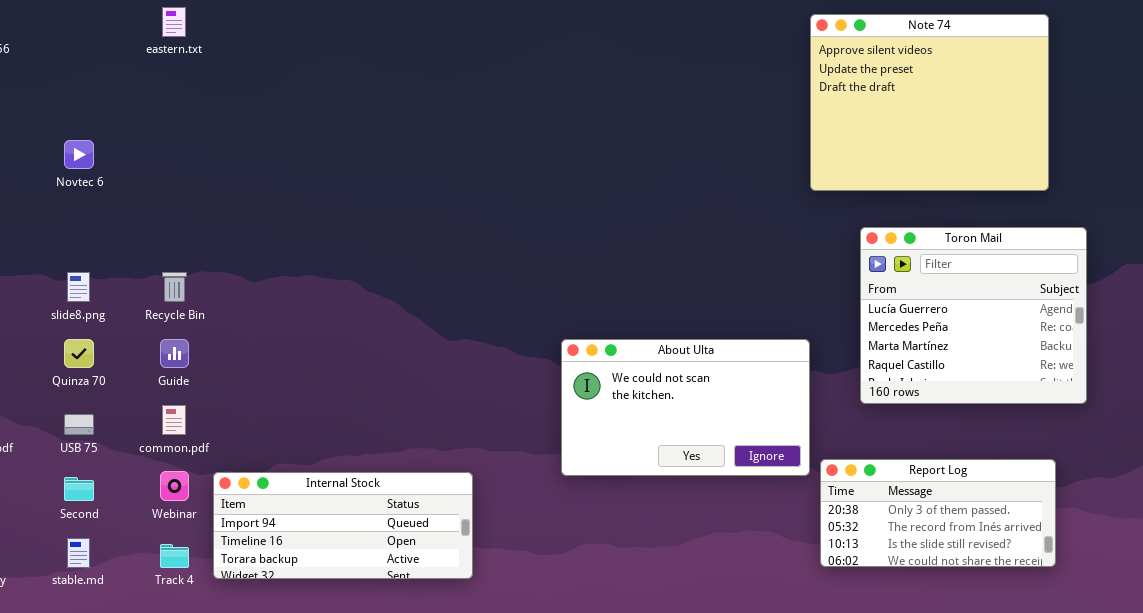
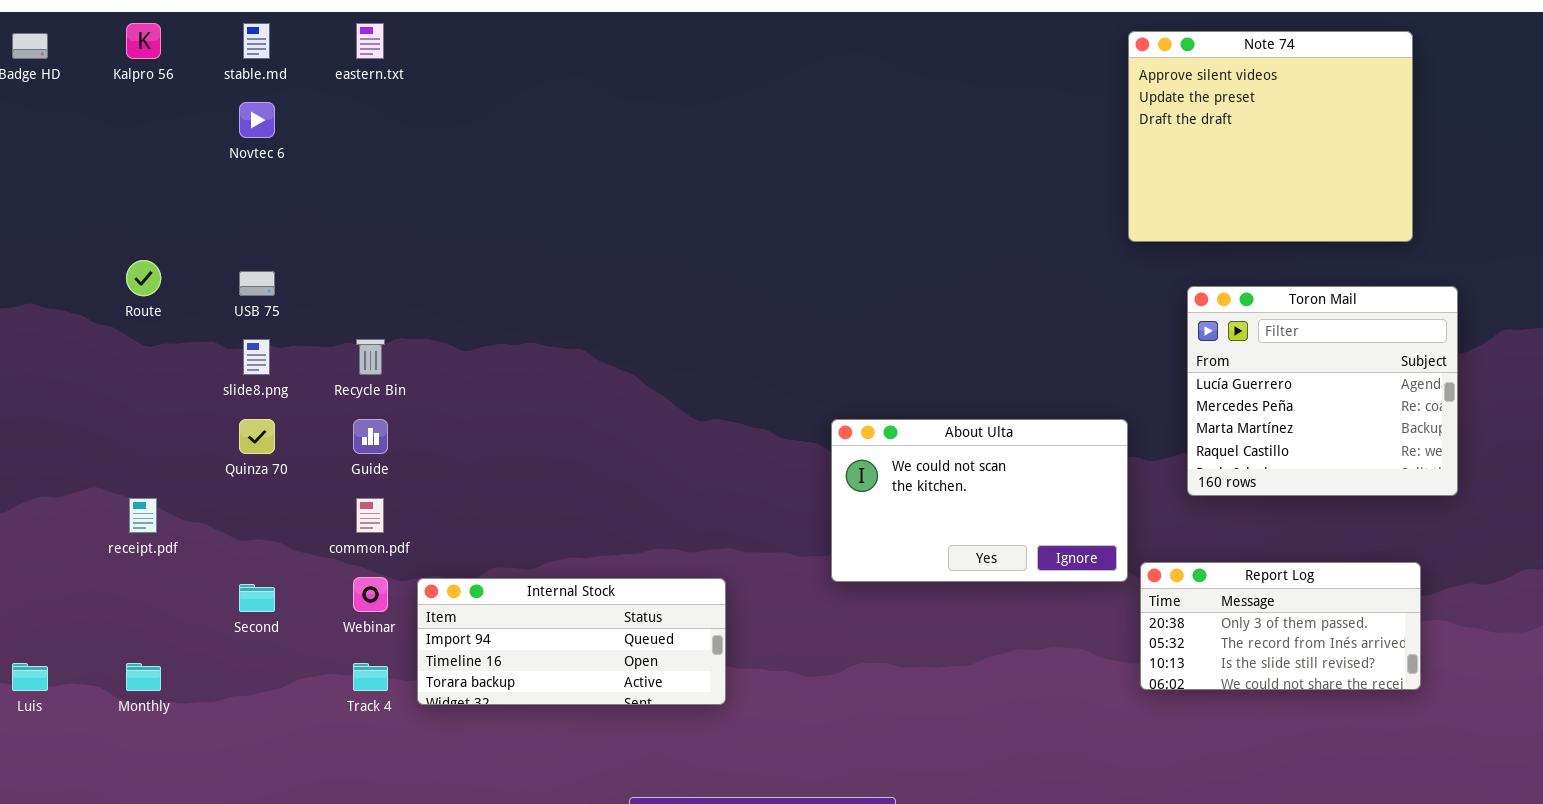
Novtec 6: [64,140,94,169] -> [239,102,275,138], moved
USB 75: [64,414,94,435] -> [239,271,275,296], moved
stable.md: [67,538,90,568] -> [243,23,270,59], moved

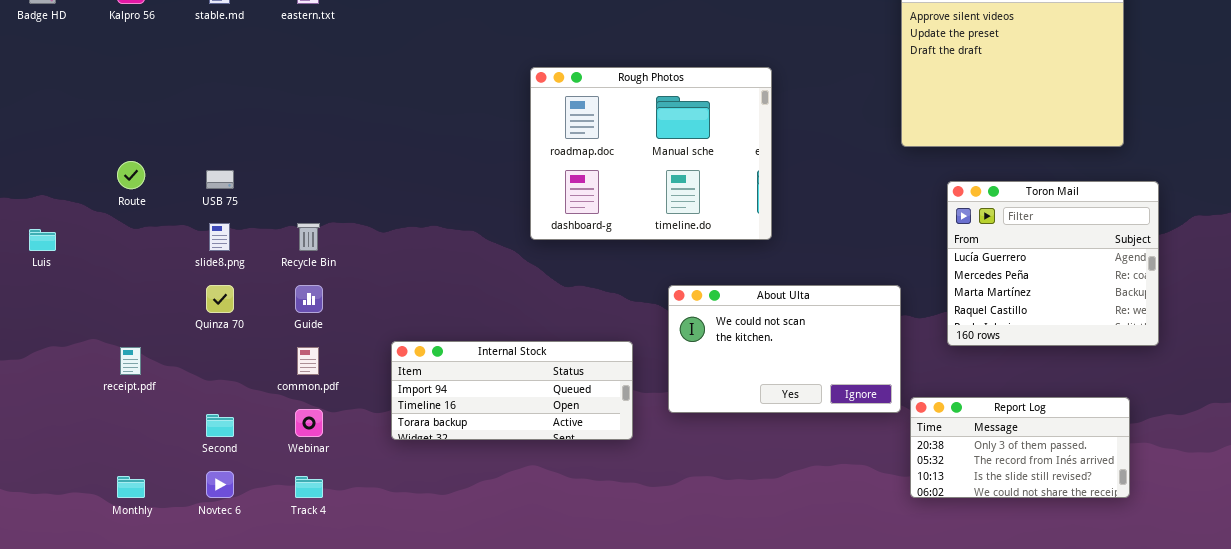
Novtec 6: [239,102,275,138] -> [206,471,234,498], moved
Rough Photos: none -> [530,67,772,240], opened
Internal Stock: [417,578,726,705] -> [391,341,633,440], moved
Luis: [12,663,48,691] -> [29,229,56,251], moved

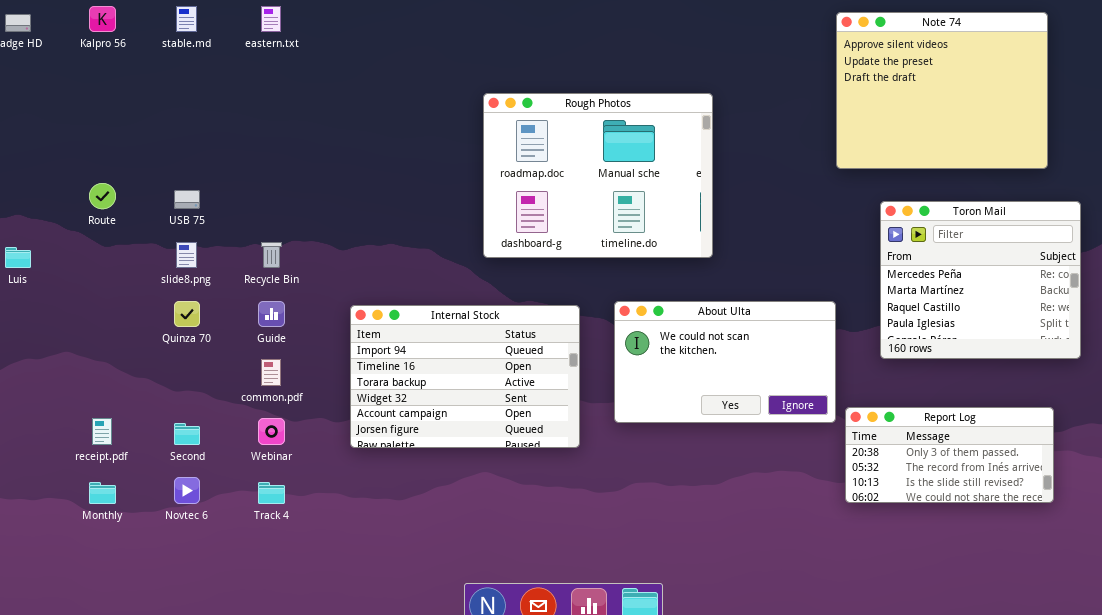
Toron Mail: [947,181,1159,346] -> [880,201,1081,359], scrolled down 1 row
Internal Stock: [391,341,633,440] -> [350,305,580,448], resized
receipt.pdf: [120,347,141,375] -> [92,418,112,445], moved

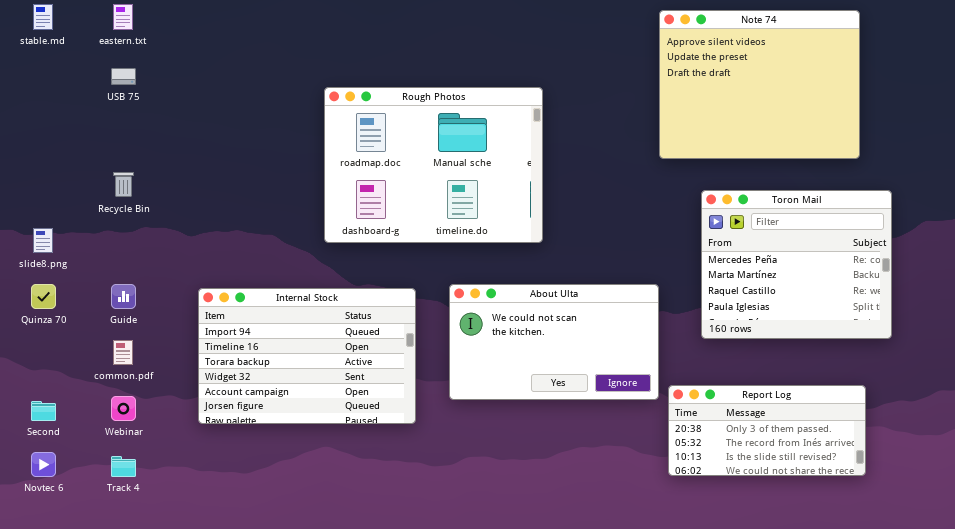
USB 75: [174,190,200,209] -> [111,68,136,85], moved
Recycle Bin: [261,242,282,268] -> [113,172,134,197], moved

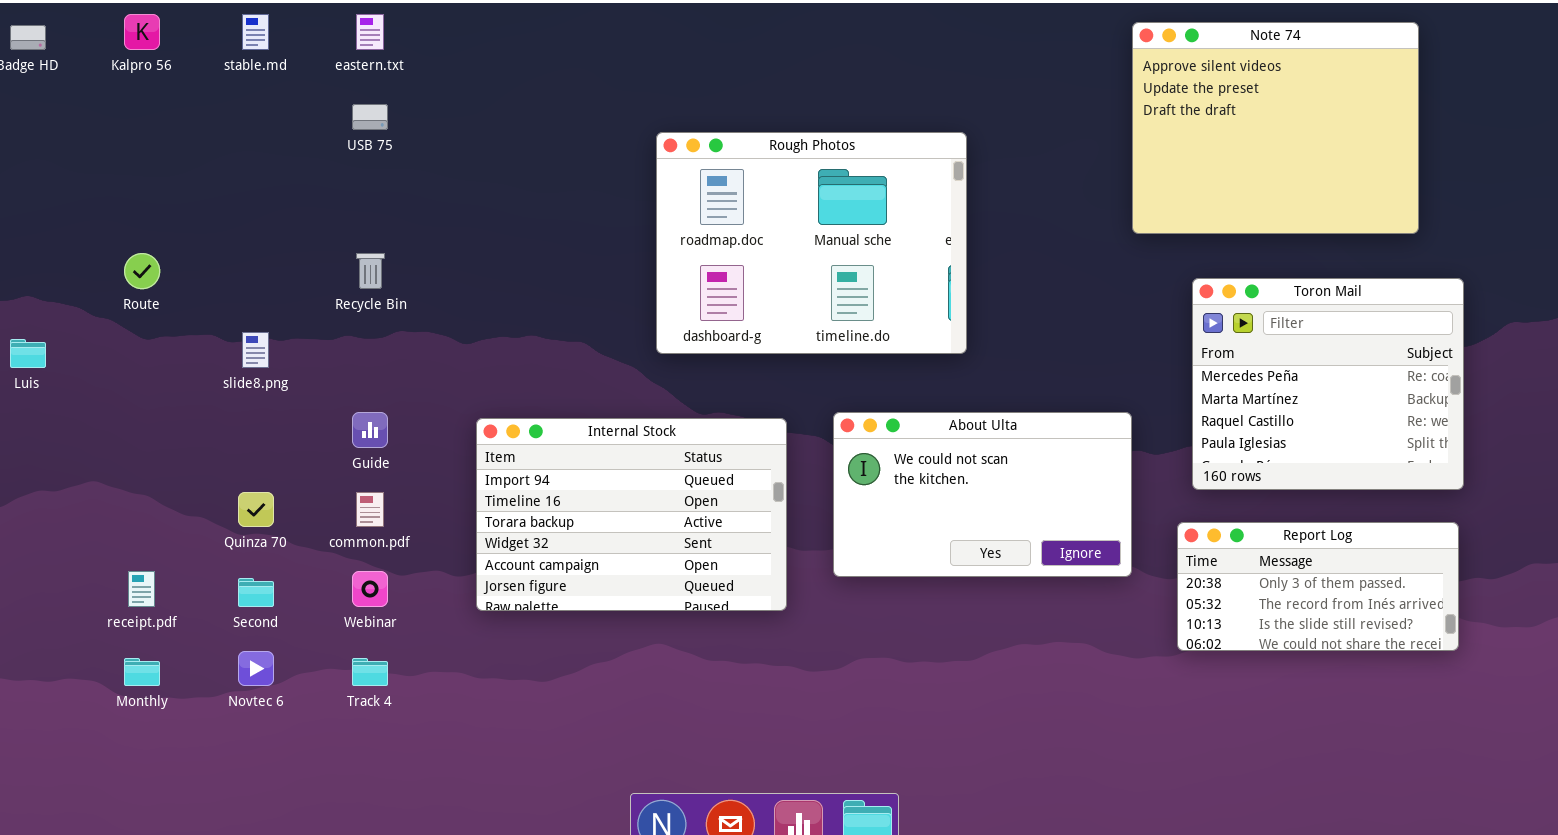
Quinza 70: [31,284,56,309] -> [238,492,274,527], moved
Report Log: [668,385,866,476] -> [1177,522,1459,651], moved

